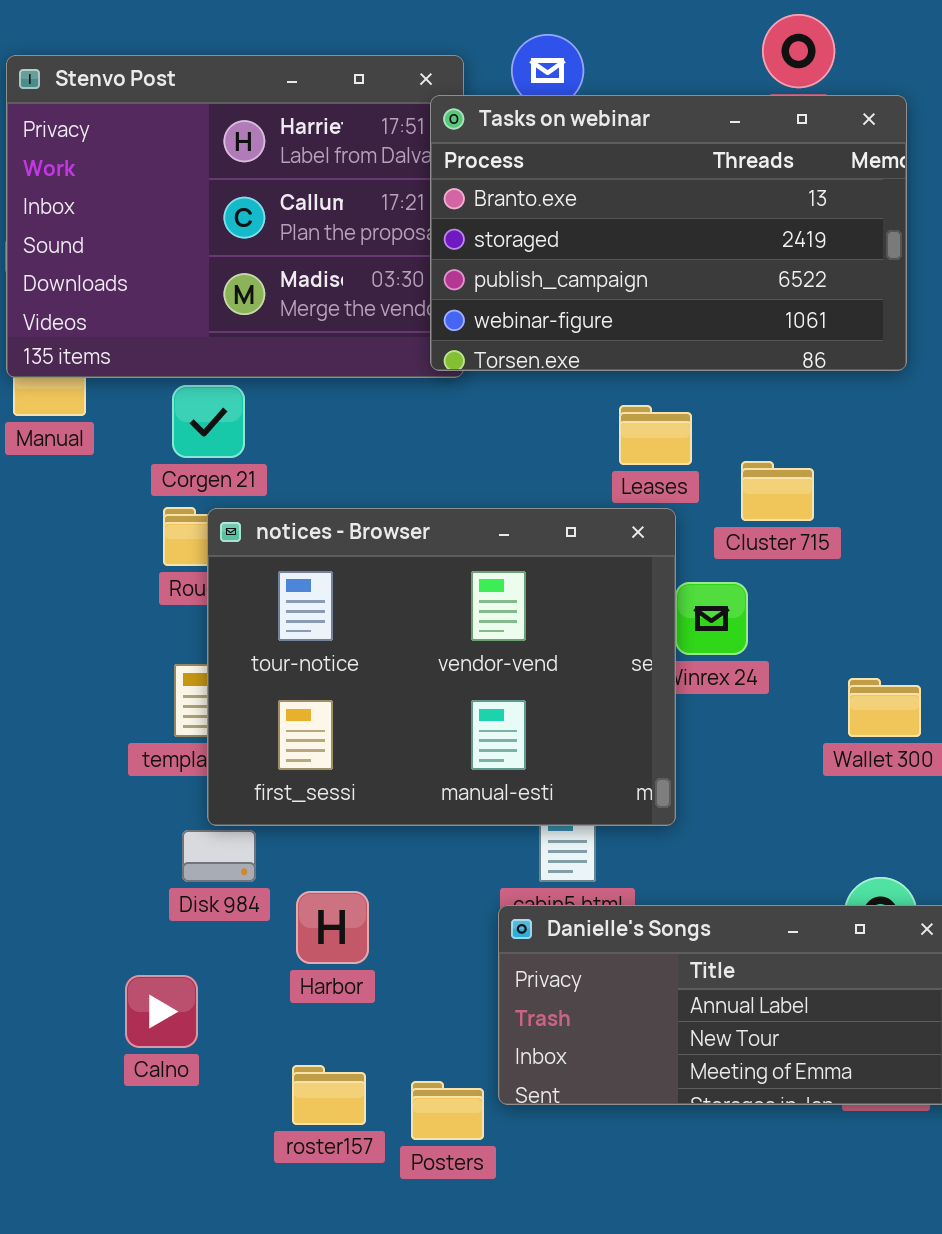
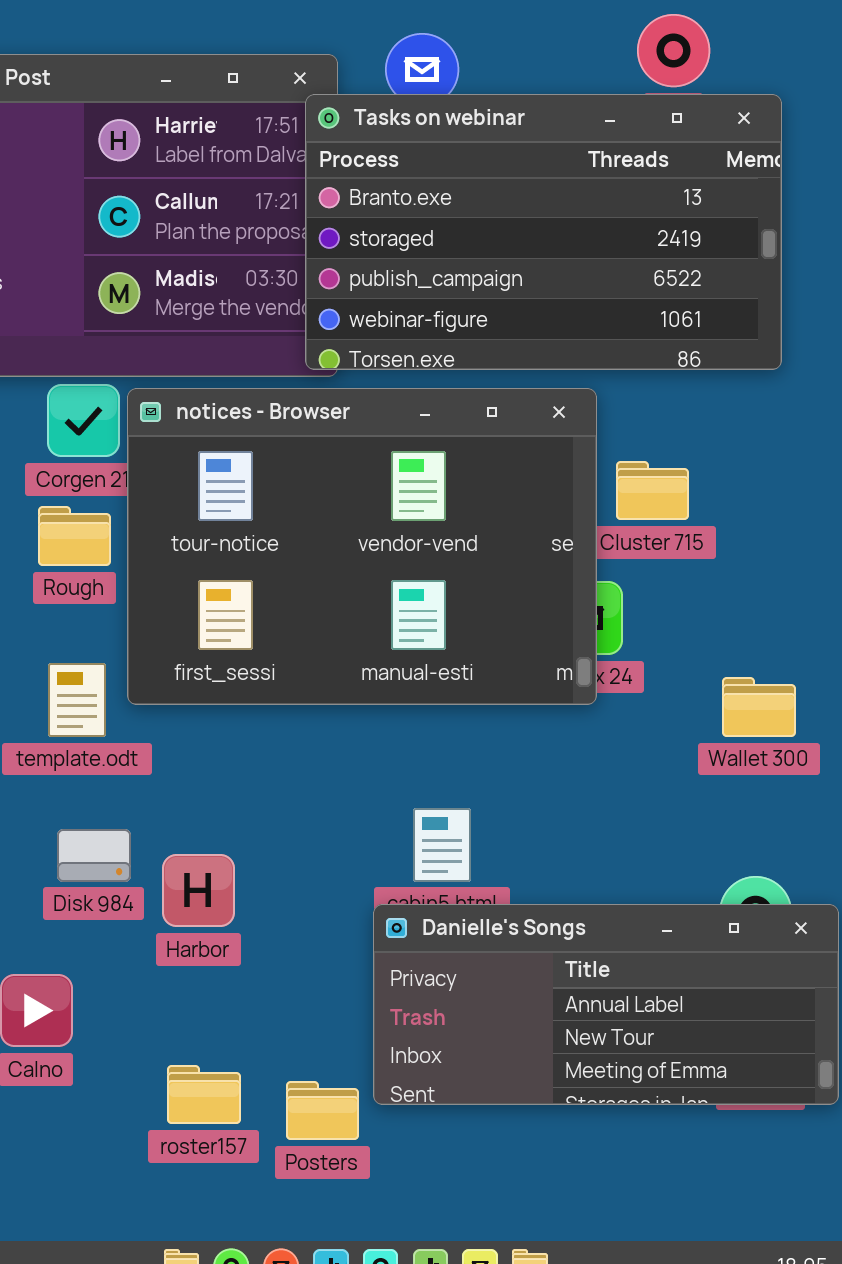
notices - Browser: [207,508,676,826] -> [127,388,597,705], moved
Harbor: [296,891,369,964] -> [162,854,235,927], moved

